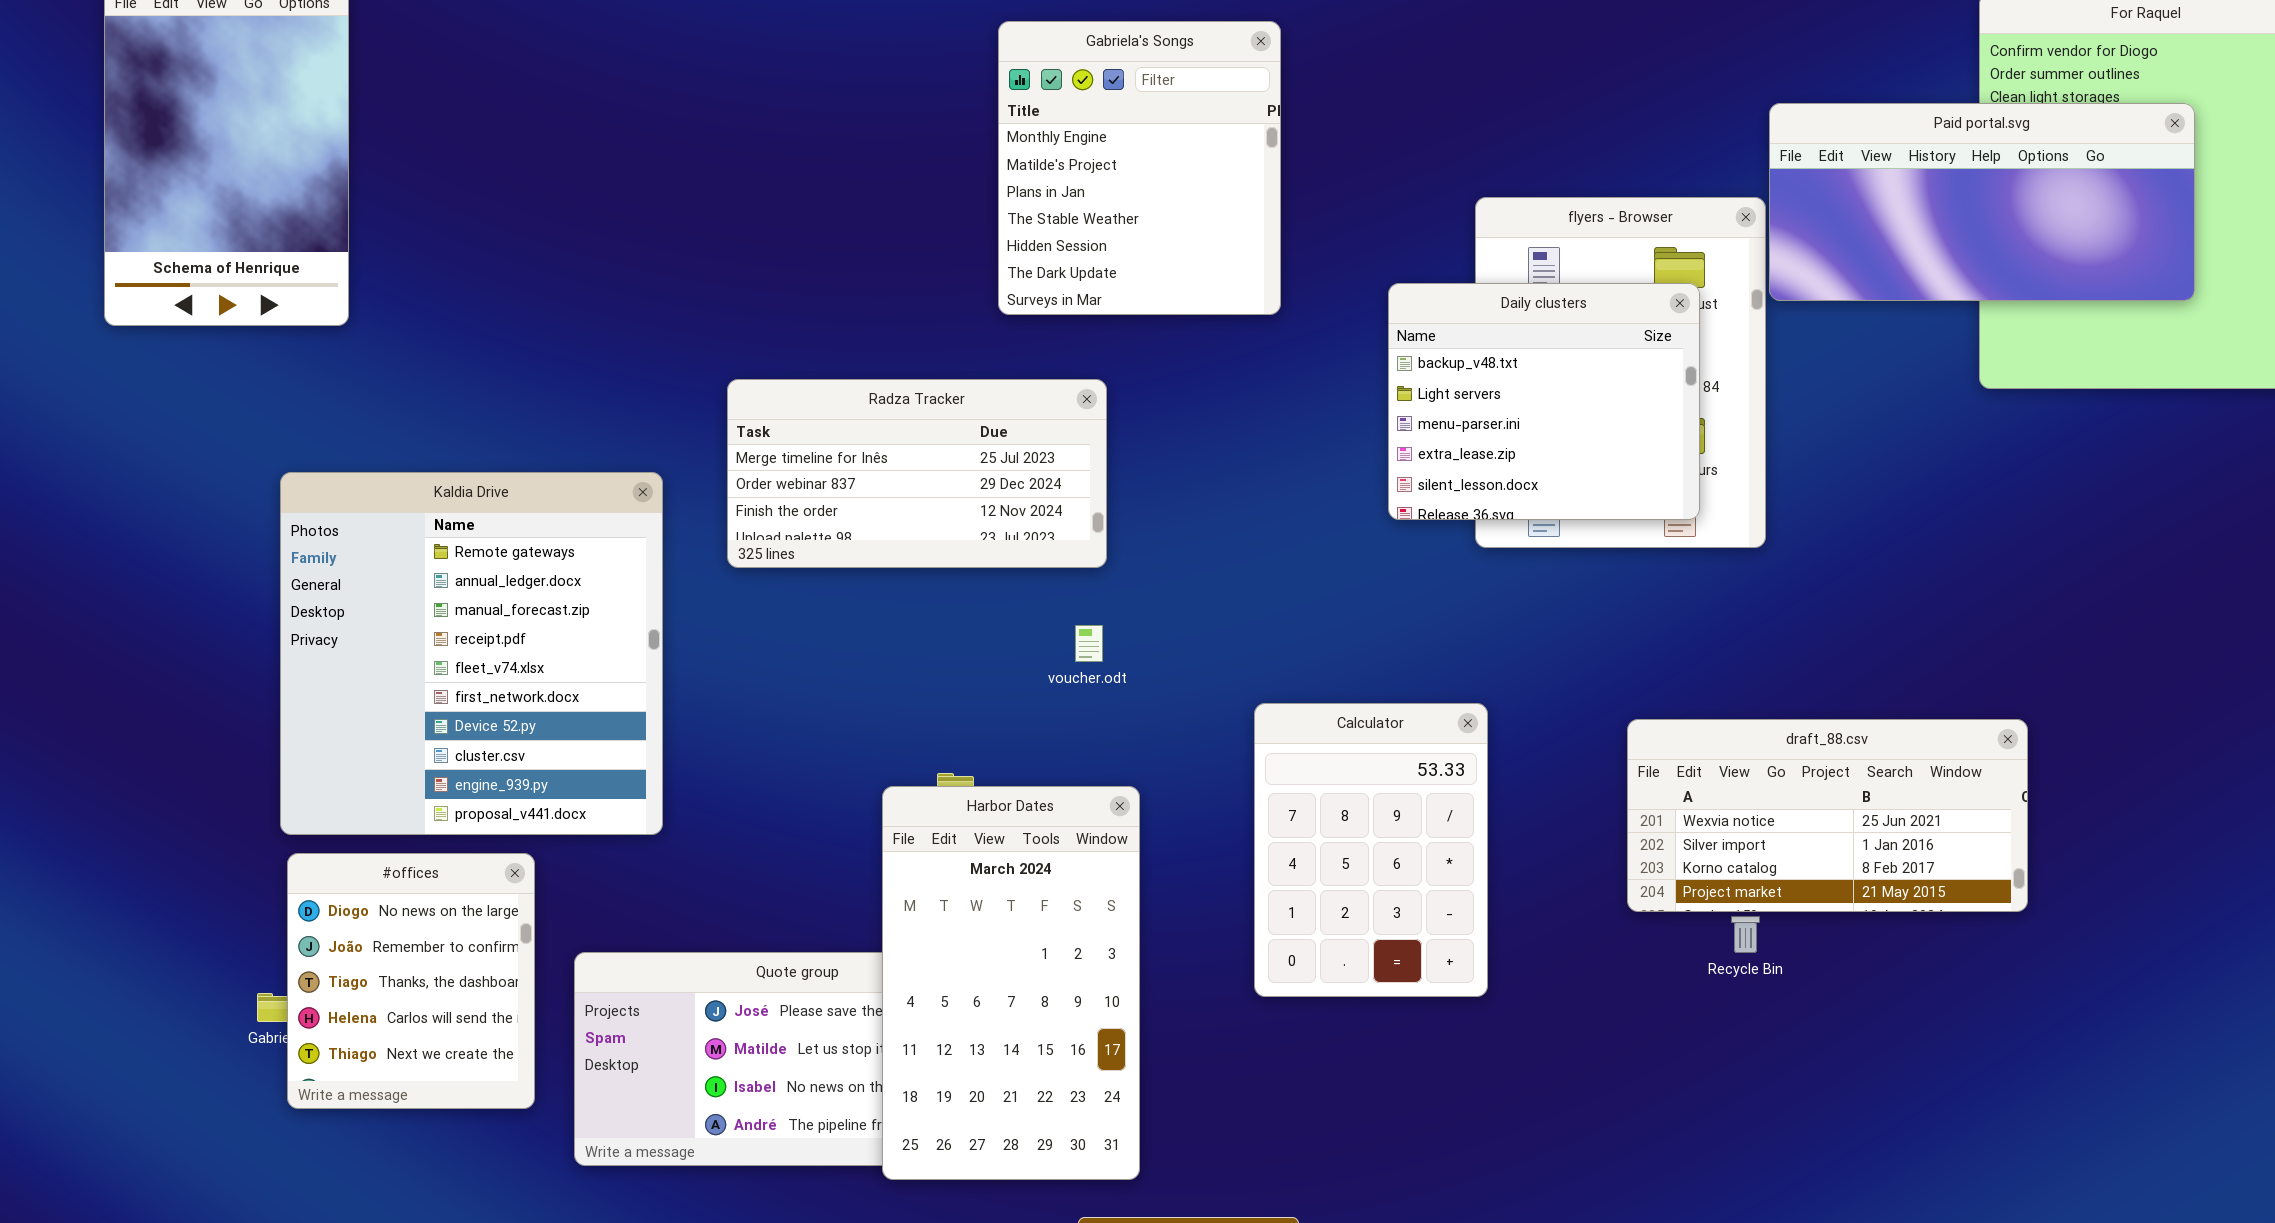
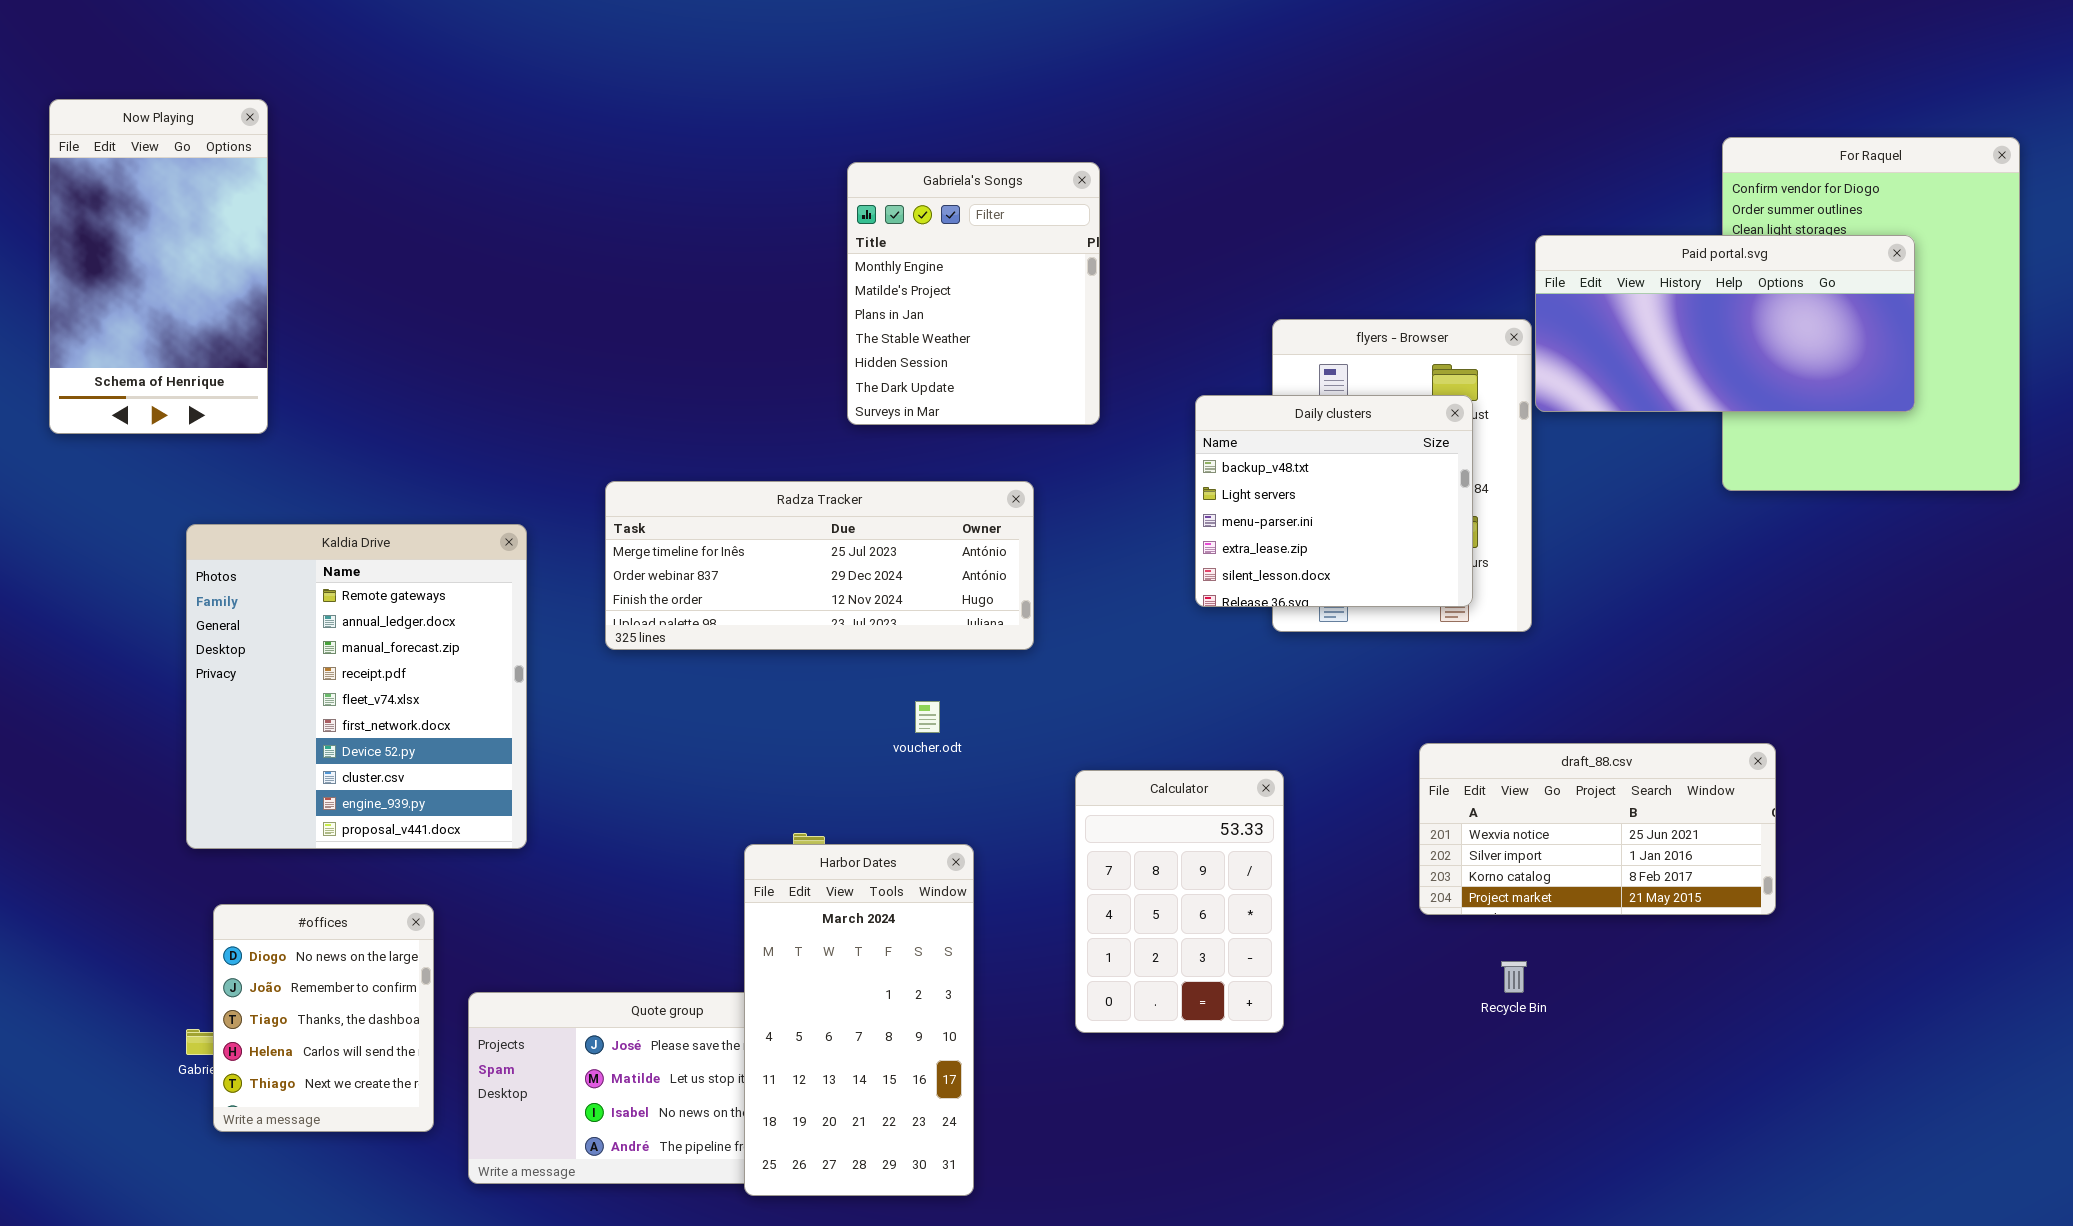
Radza Tracker: [727,379,1107,568] -> [605,481,1034,650], resized
Kaldia Drive: [280,472,663,835] -> [186,524,527,849], moved
draft_88.csv: [1627,719,2028,912] -> [1419,743,1776,915], moved

